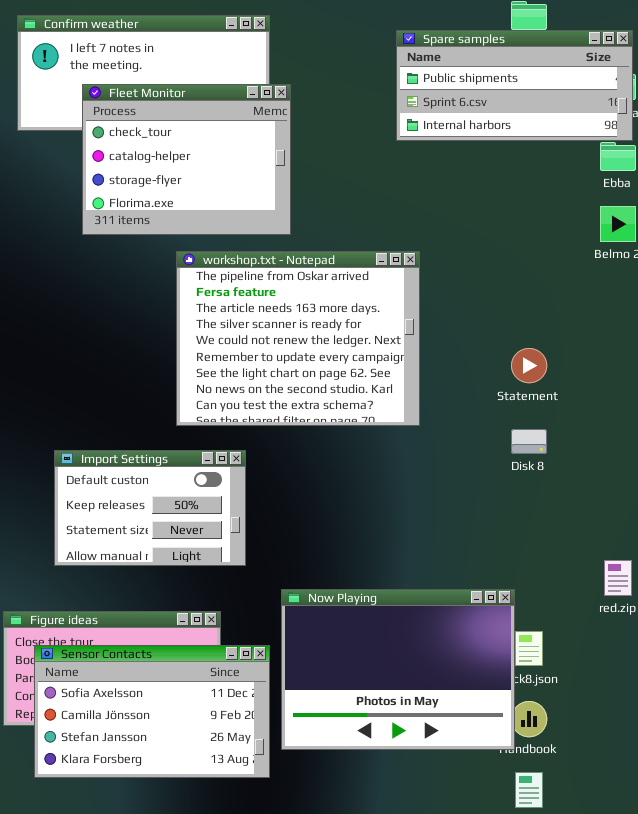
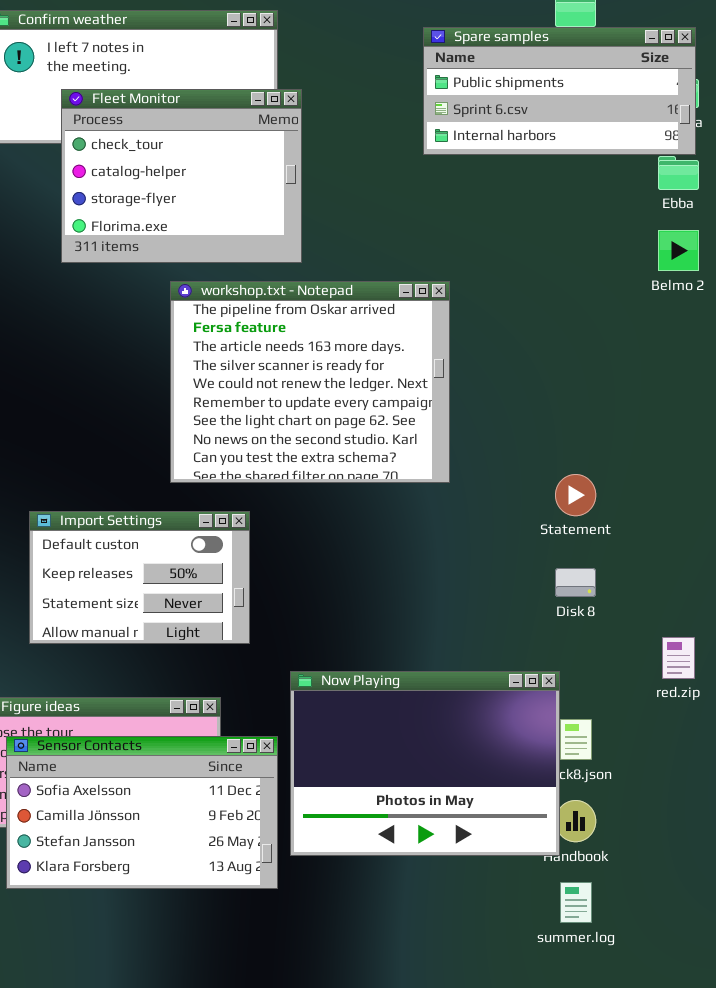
Statement: [511,348,547,383] -> [555,474,596,516], moved
Disk 8: [511,429,547,454] -> [555,568,596,597], moved

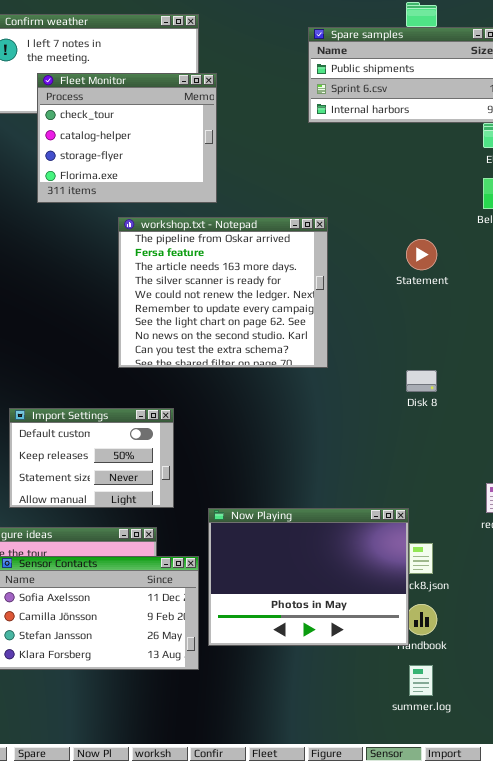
Statement: [555,474,596,516] -> [406,239,437,270], moved
Import Settings: [29,511,250,644] -> [9,408,174,508], moved
Disk 8: [555,568,596,597] -> [406,370,437,392], moved

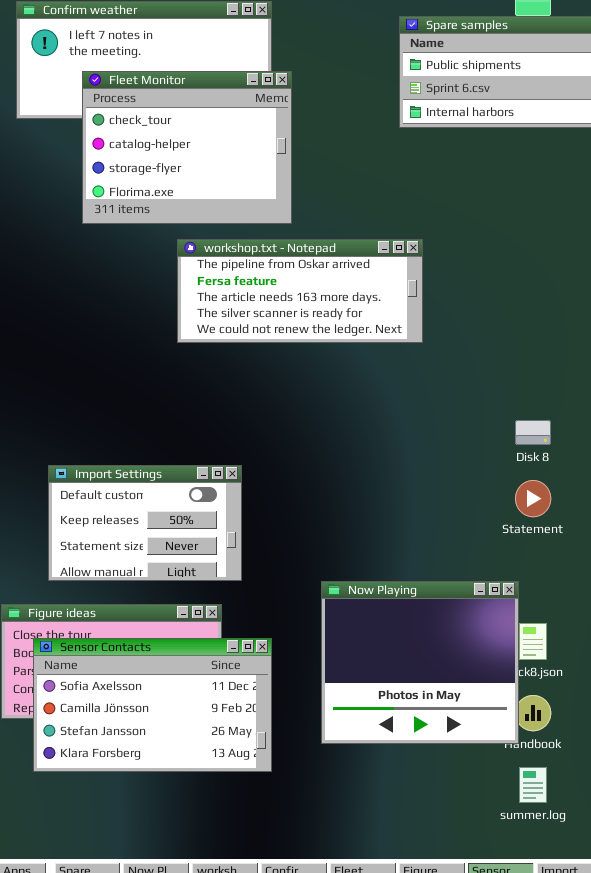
workshop.txt - Notepad: [118,217,328,368] -> [177,239,423,343], resized
Statement: [406,239,437,270] -> [515,480,551,517], moved
Now Playing: [208,508,409,646] -> [321,581,519,744], resized

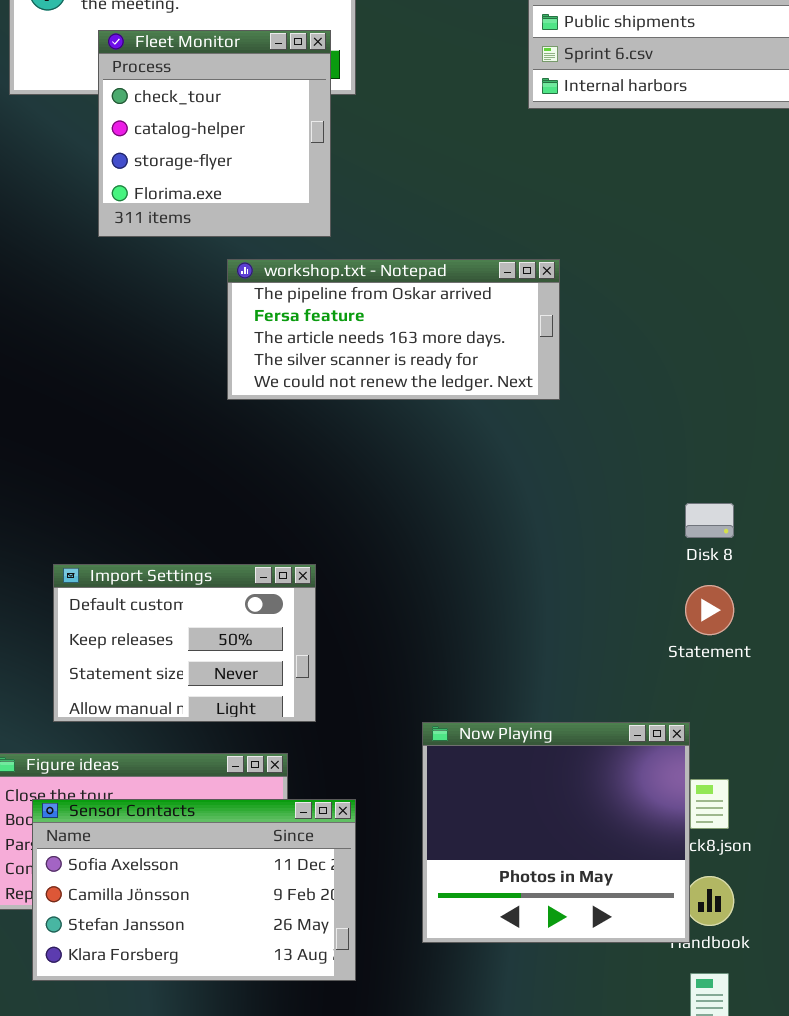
Fleet Monitor: [82,71,292,224] -> [98,30,331,237], resized

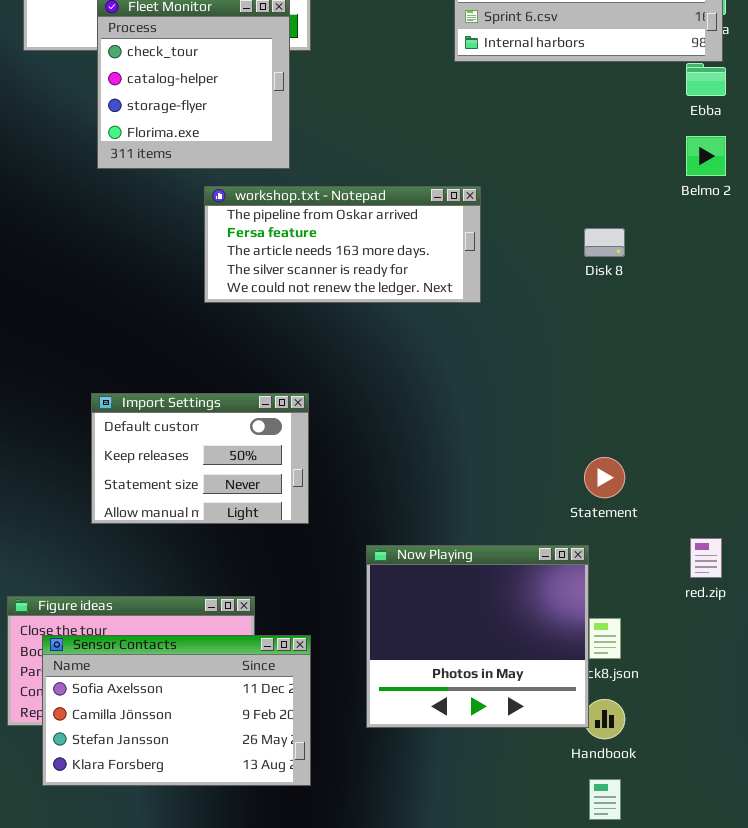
Disk 8: [685,503,734,538] -> [584,228,625,257], moved
Import Settings: [53,564,316,722] -> [91,393,309,524], moved
Now Playing: [422,722,690,943] -> [366,545,589,728], moved

